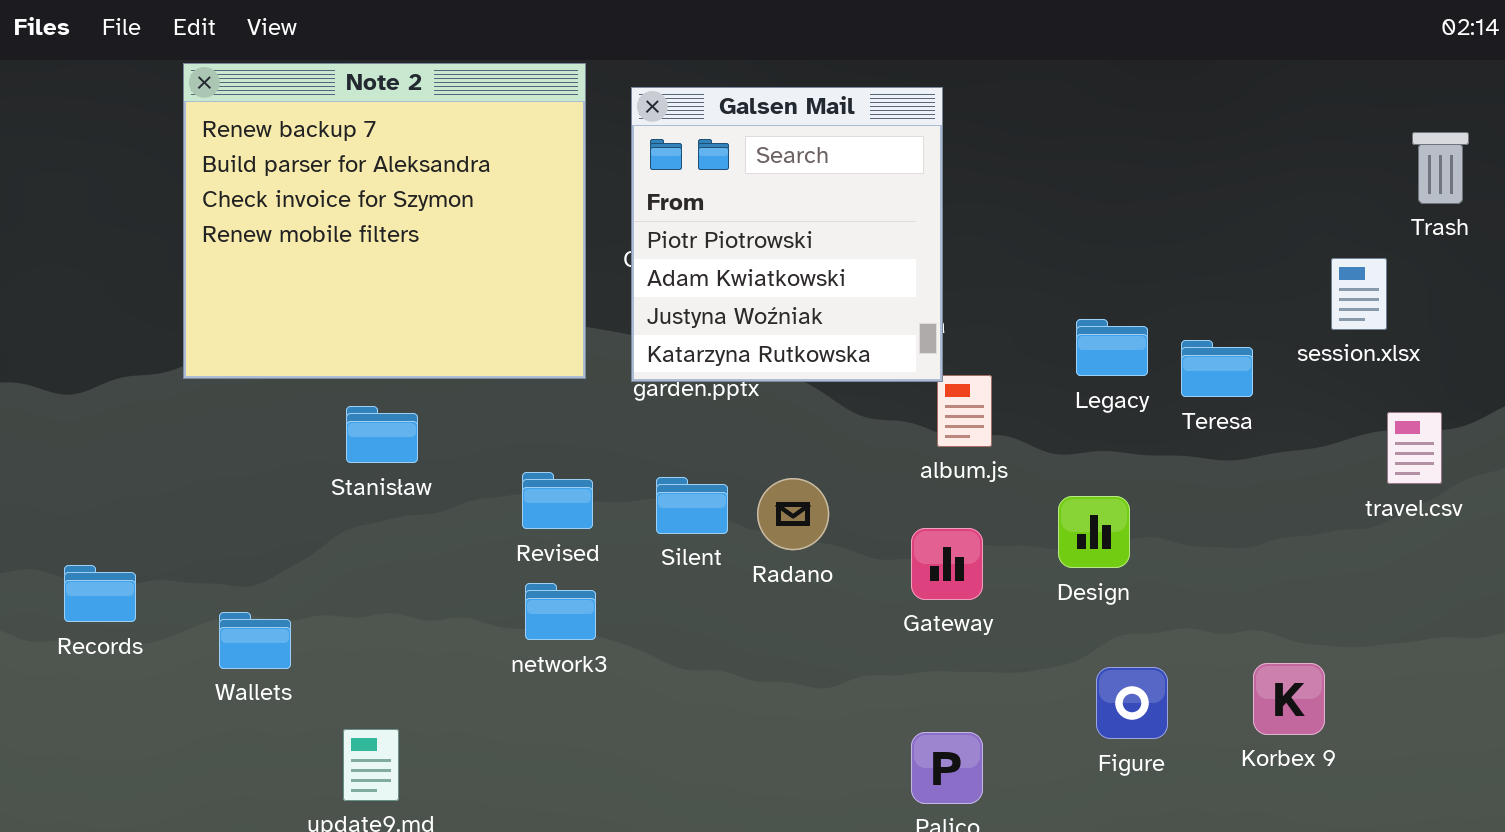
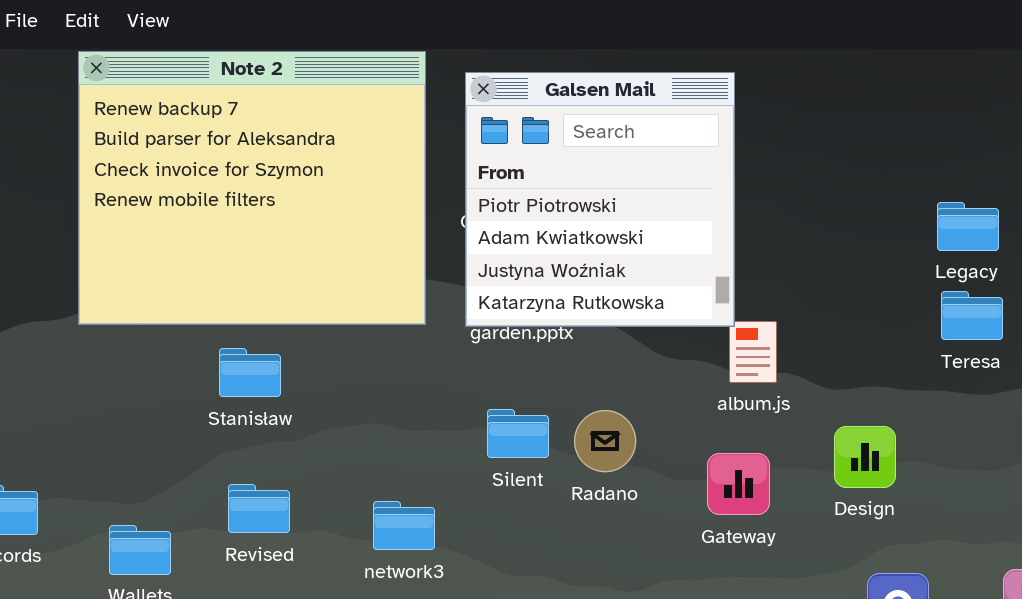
Legacy: [1076,319,1148,376] -> [937,202,999,251], moved
Revised: [522,472,593,529] -> [228,484,290,533], moved

